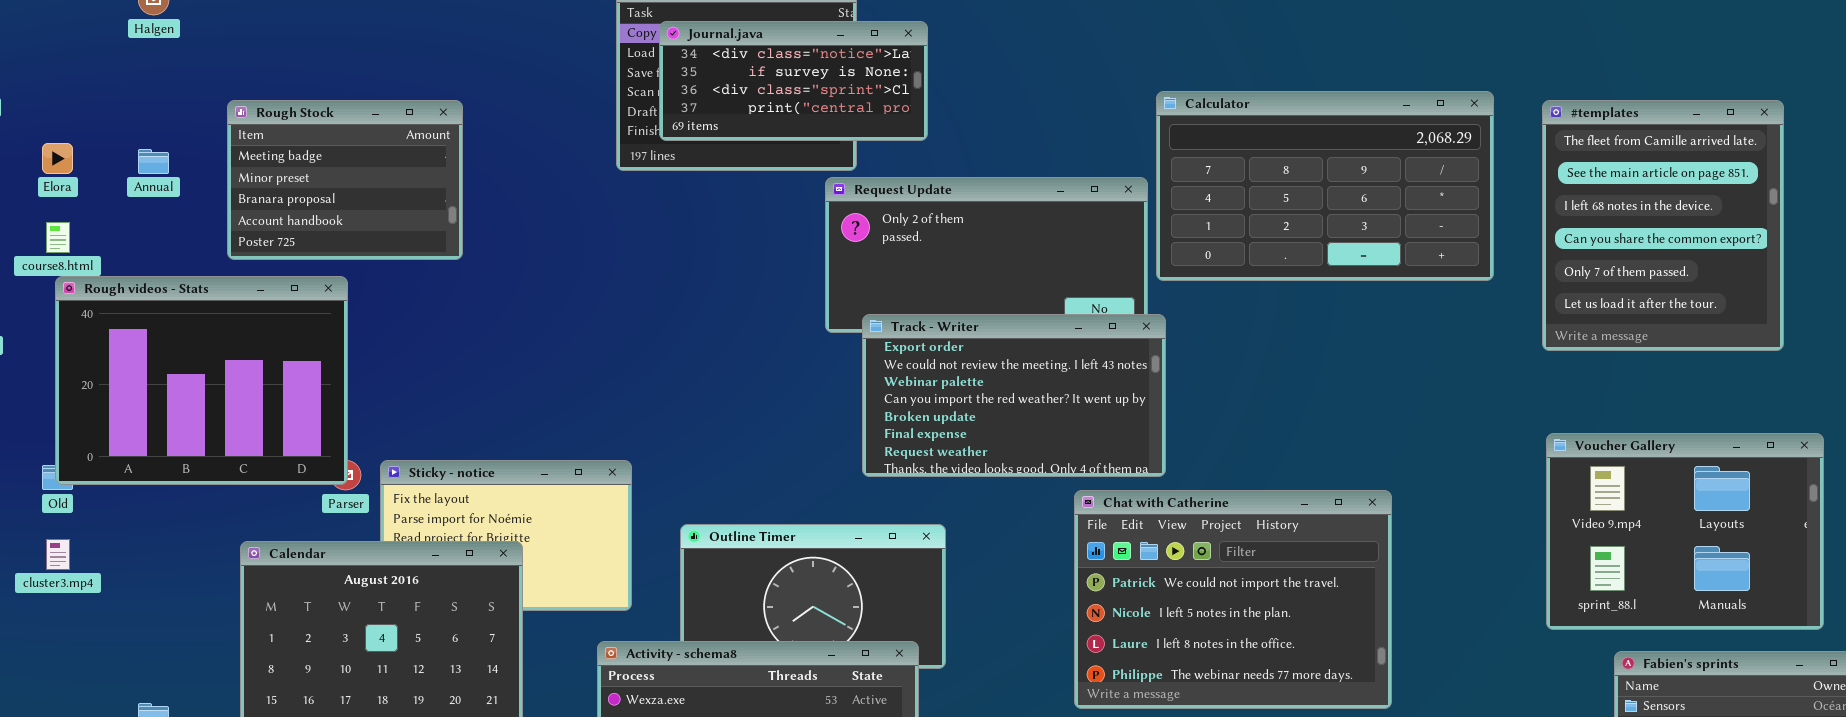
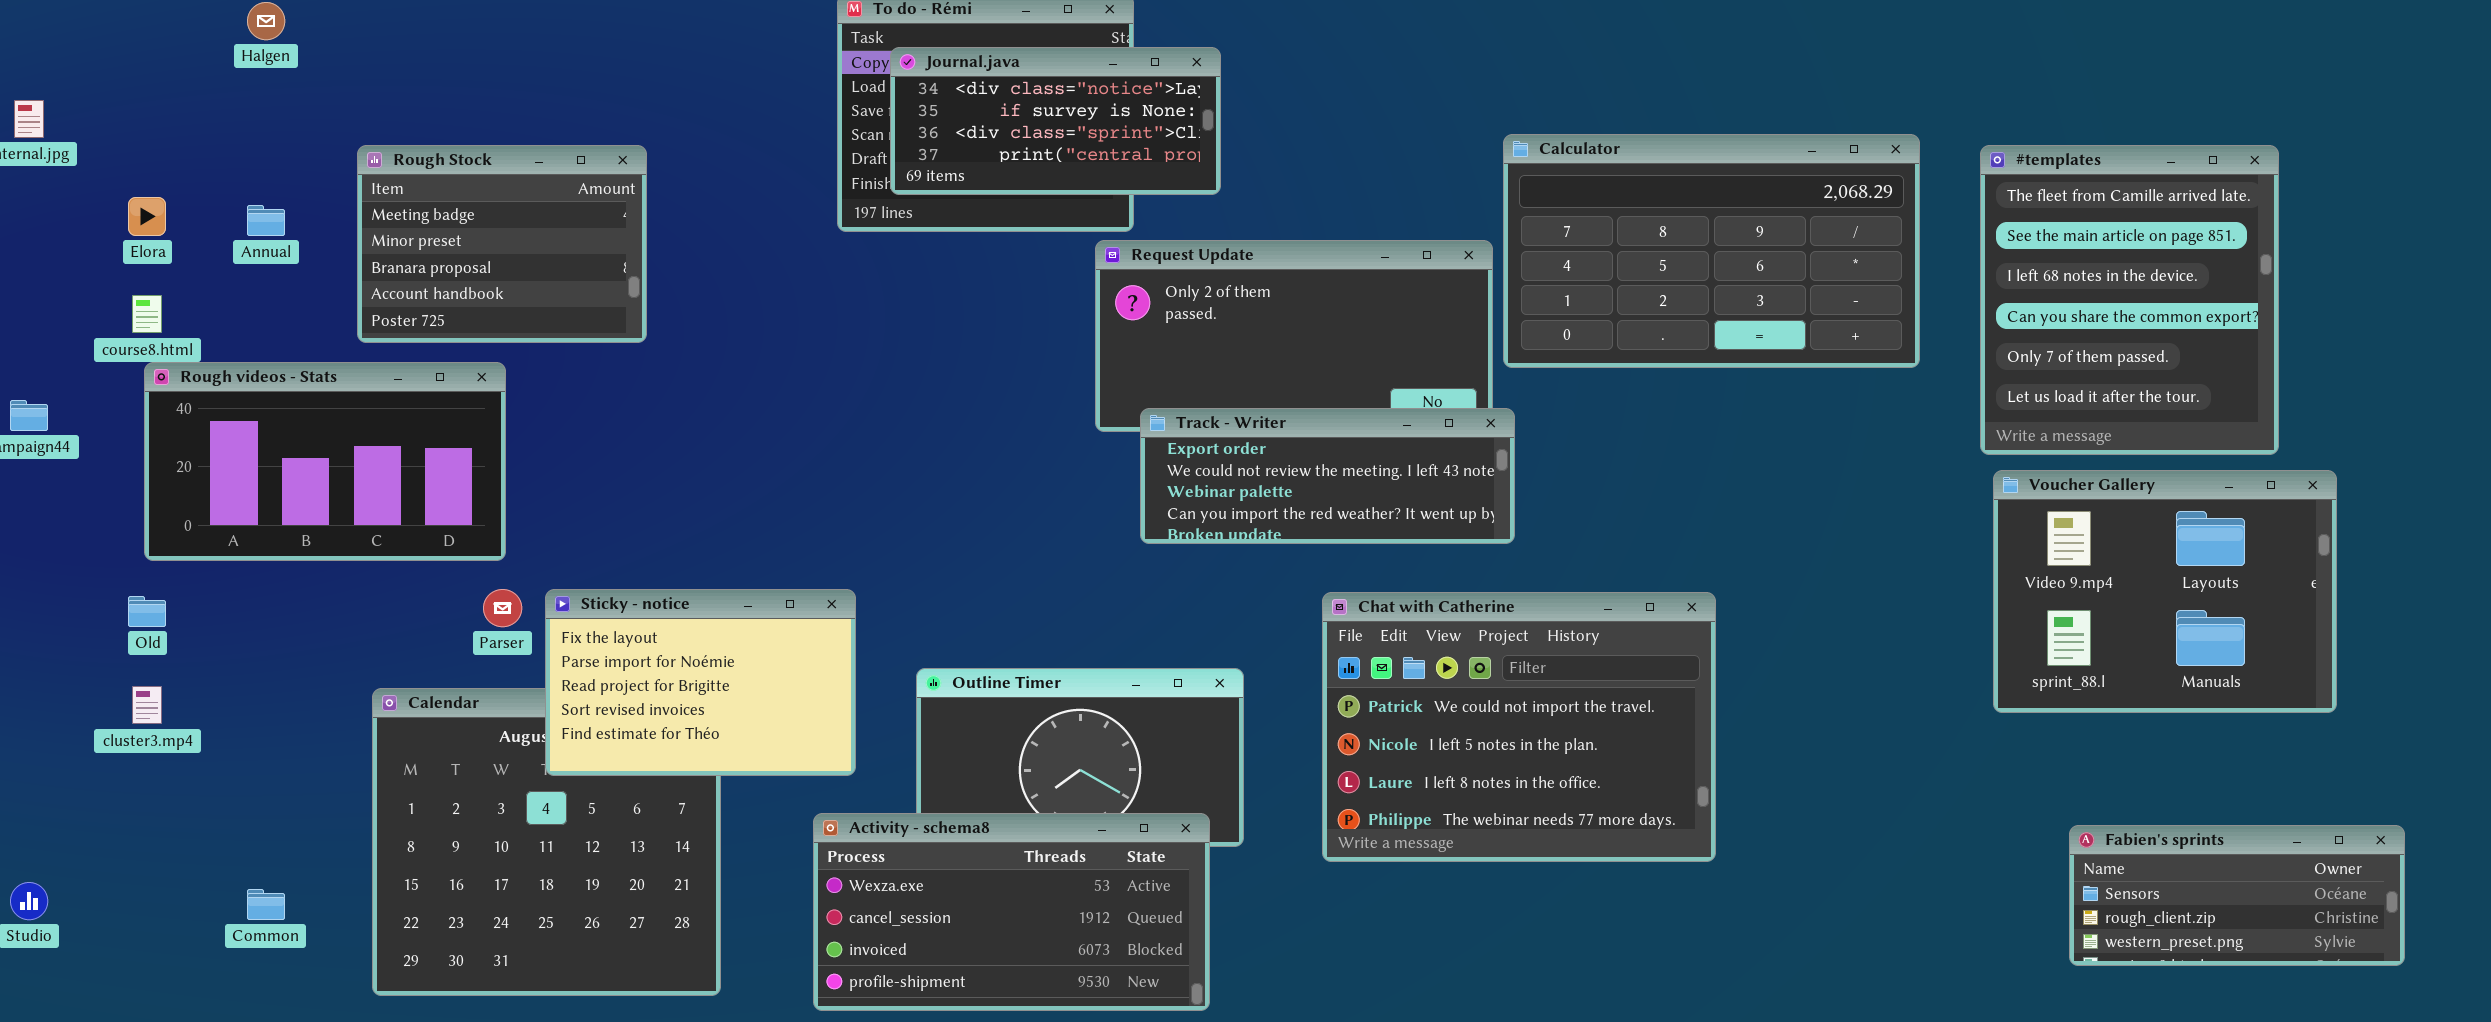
Rough videos - Stats: [55,276,348,485] -> [144,362,506,561], resized
Track - Writer: [862,314,1166,477] -> [1140,408,1515,544], resized
Voucher Gallery: [1546,433,1824,630] -> [1993,470,2337,713], moved
Sticky - notice: [380,460,632,611] -> [545,589,856,776], raised
Chat with Catherine: [1074,490,1392,709] -> [1322,592,1716,862], moved

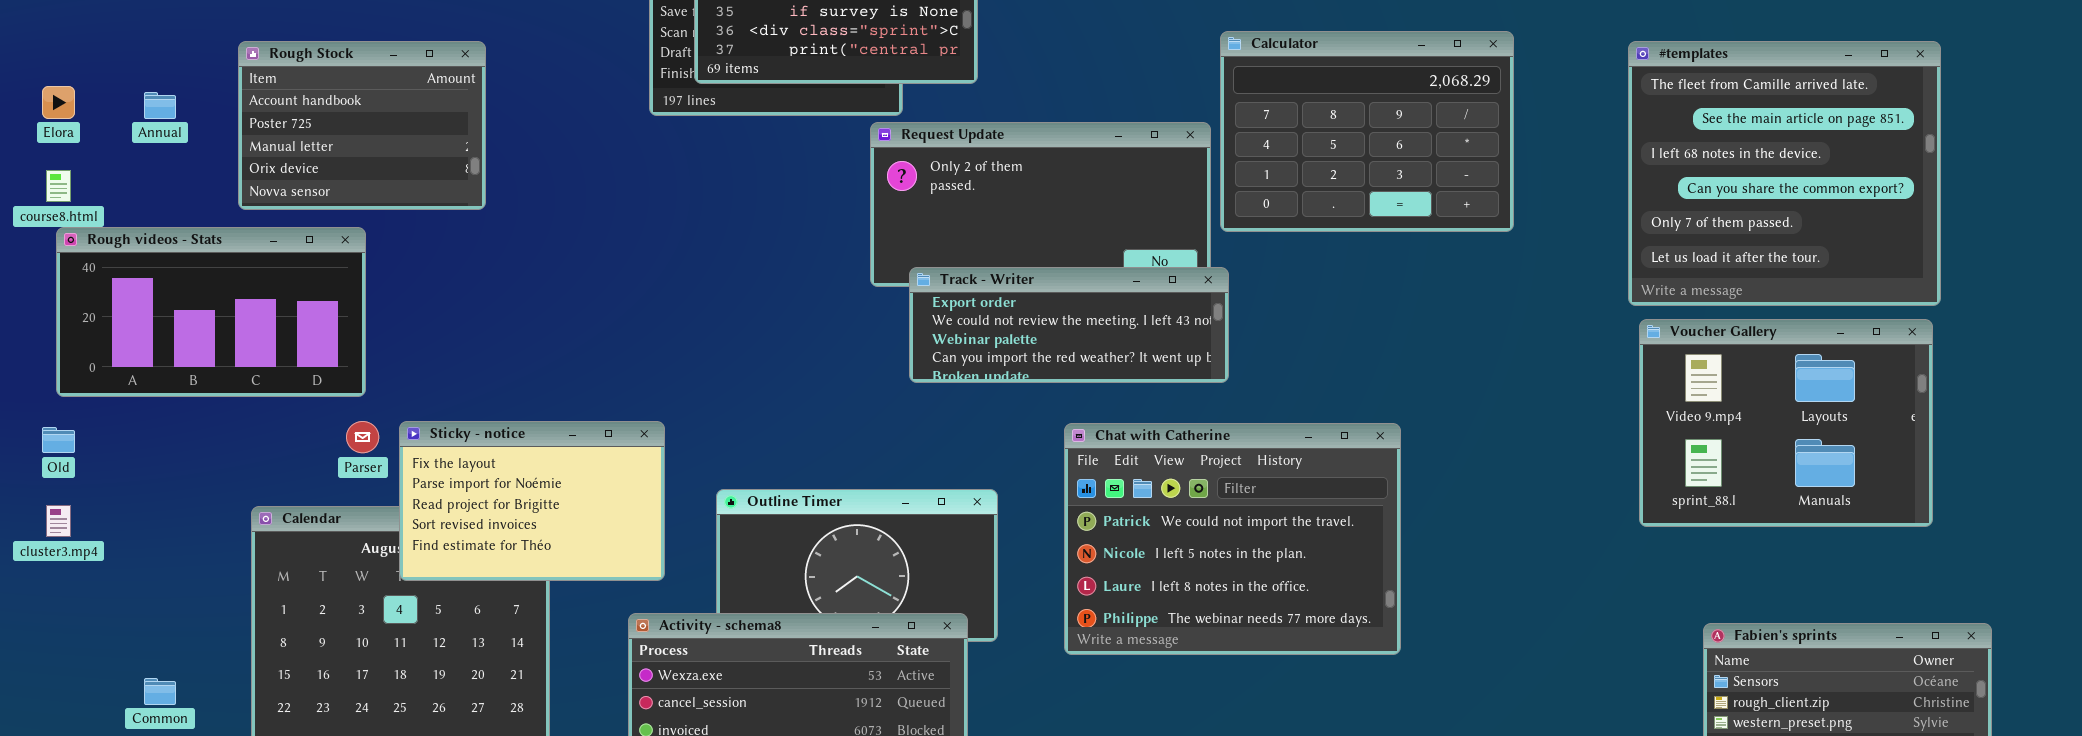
Calculator: [1503,134,1920,368] -> [1220,31,1514,232], resized
Rough Stock: [357,145,647,343] -> [238,41,486,210], scrolled down 3 rows
#templates: [1980,145,2279,455] -> [1628,41,1941,306], resized

